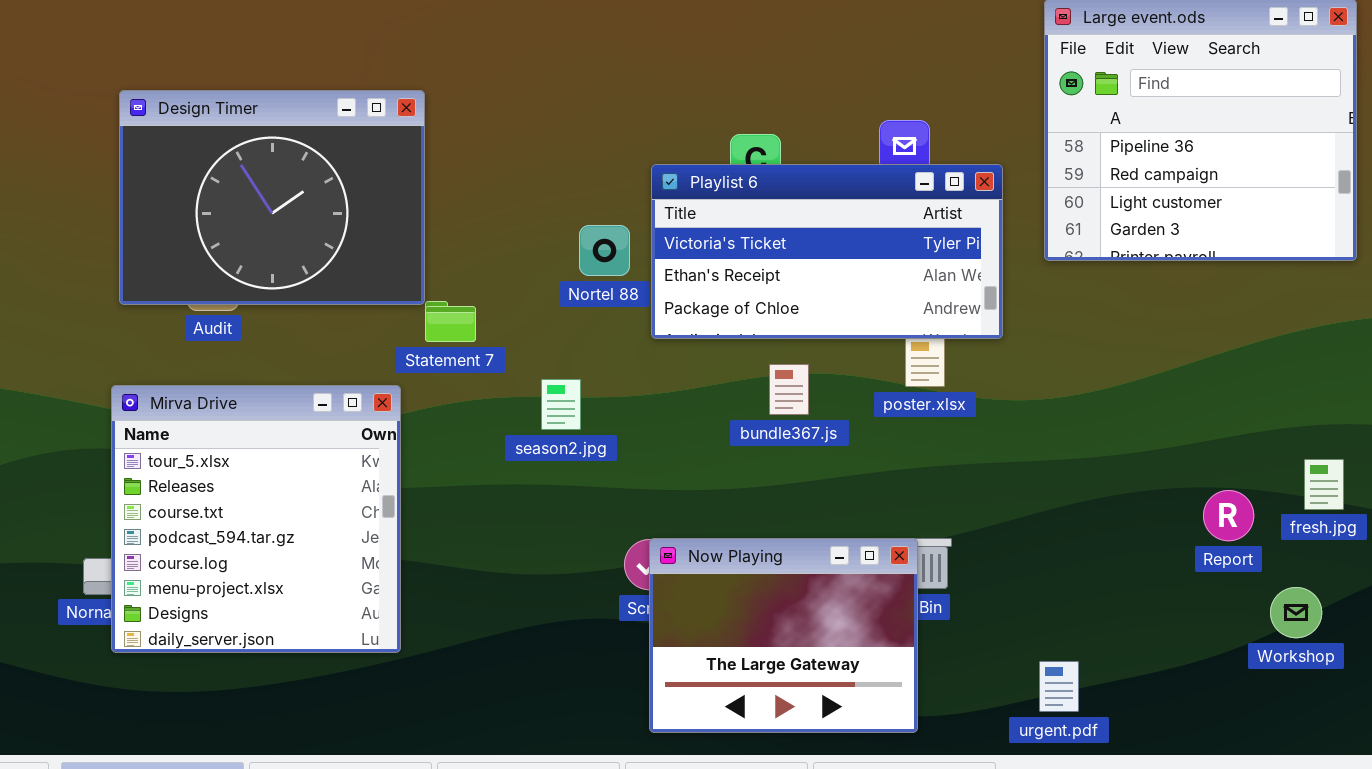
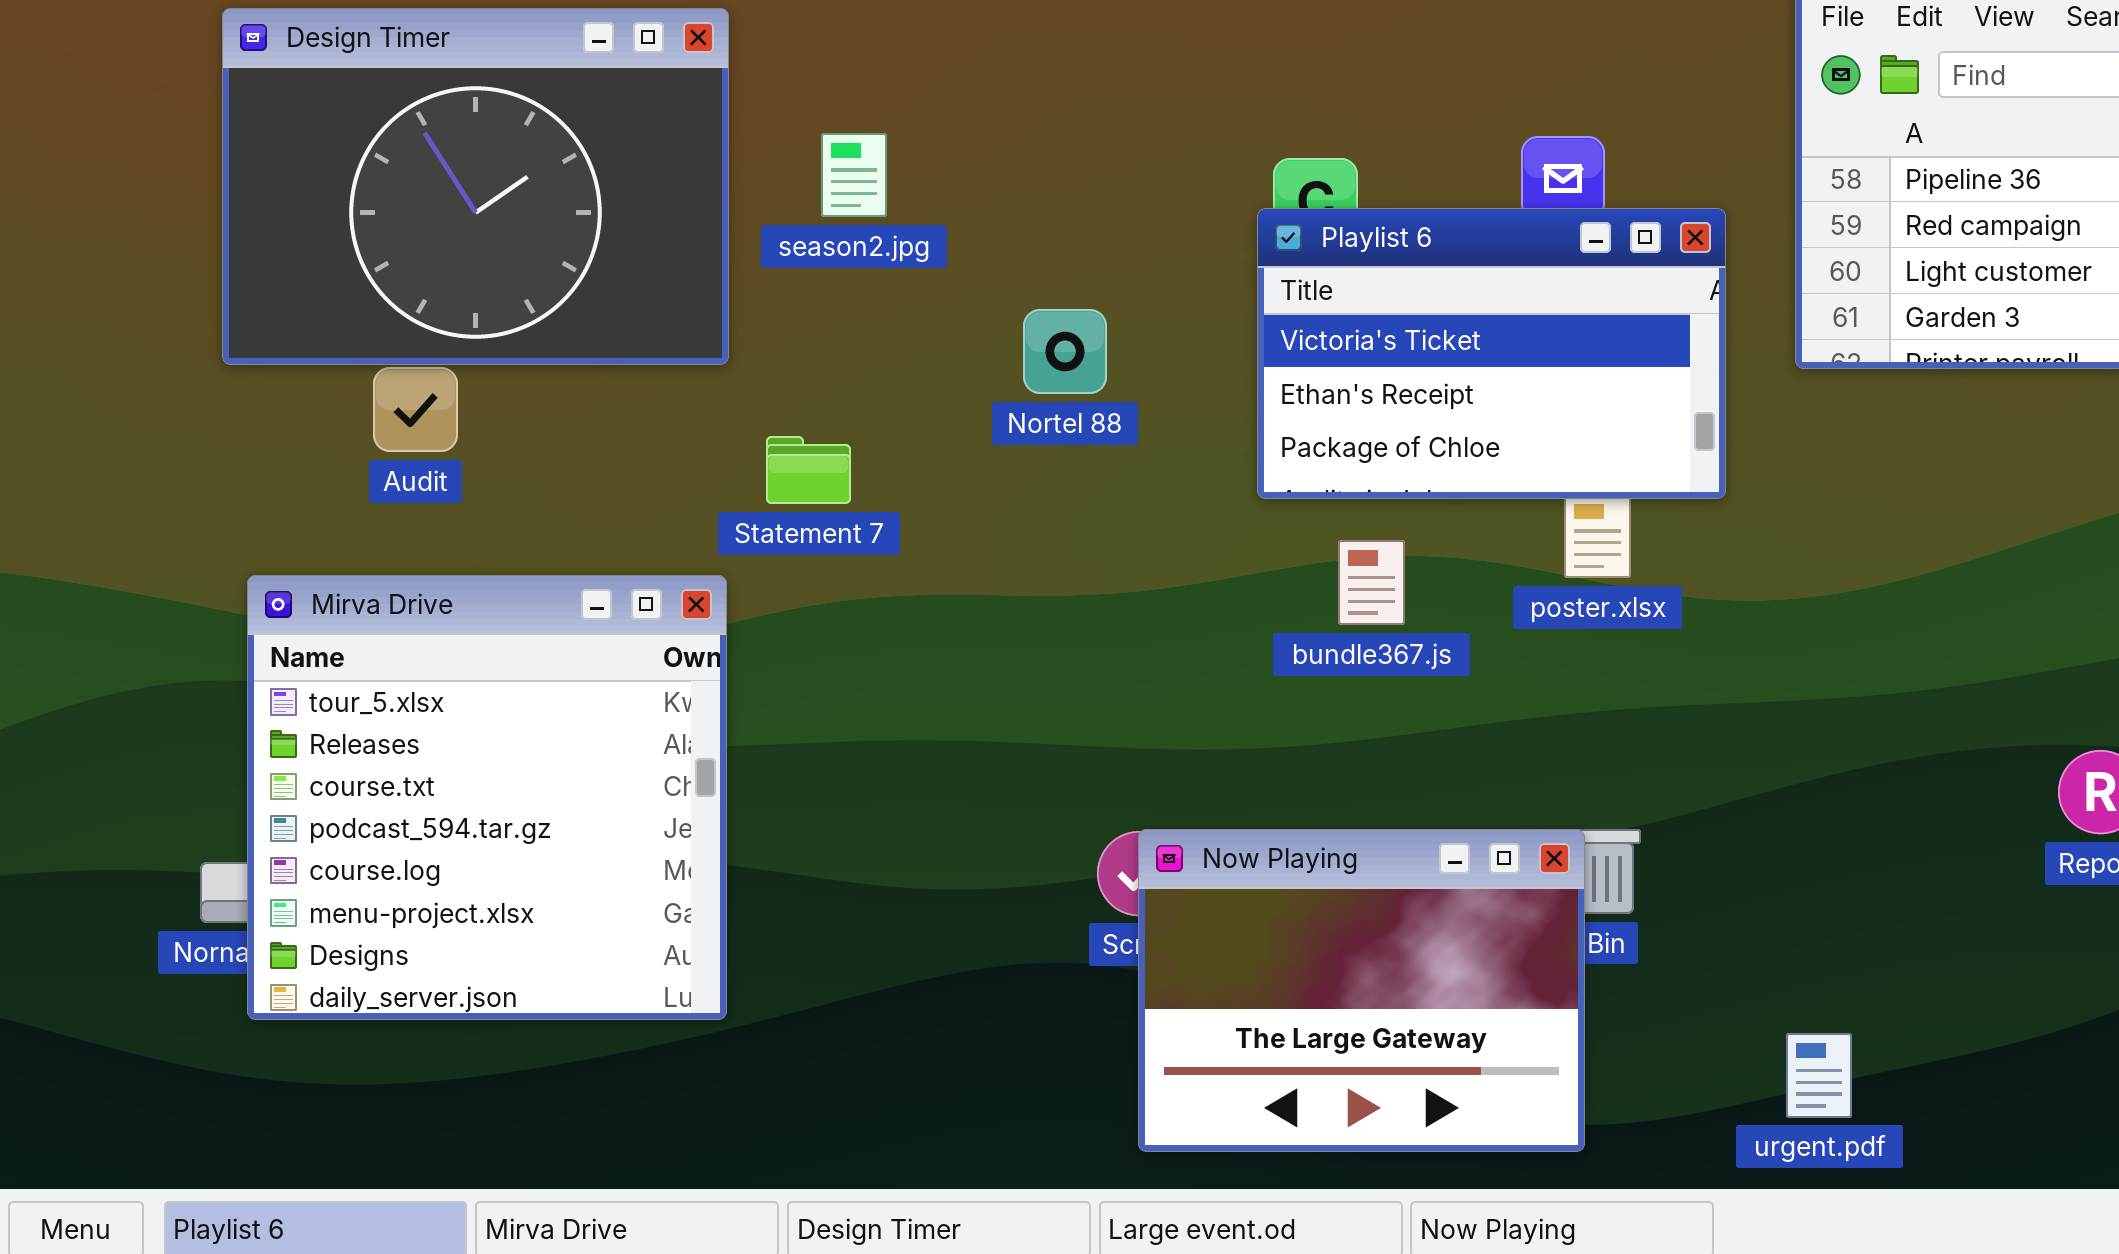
Design Timer: [119,90,425,305] -> [222,8,729,365], moved
Playlist 6: [651,164,1003,339] -> [1257,208,1726,499], resized
season2.jpg: [541,379,581,430] -> [821,133,887,217], moved

